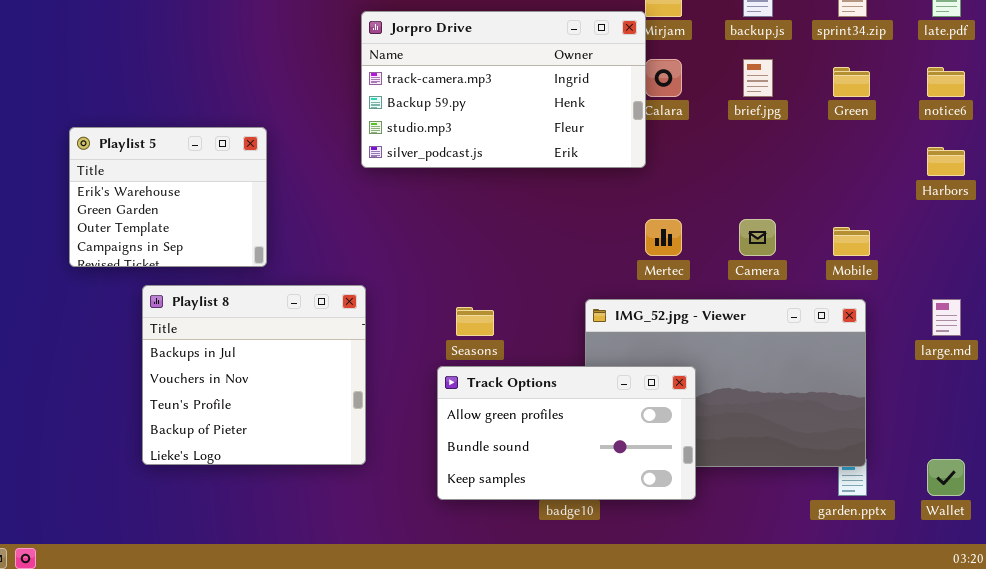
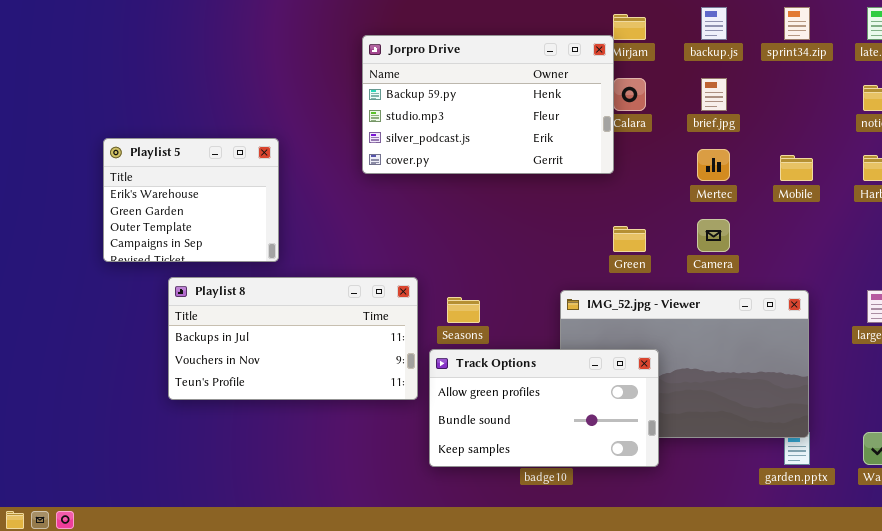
Jorpro Drive: [361,11,646,168] -> [362,35,614,174], scrolled down 1 row
Green: [833,67,870,97] -> [613,226,646,252], moved
Mertec: [645,219,682,256] -> [697,149,730,181], moved
Mobile: [833,227,870,256] -> [780,155,813,181], moved
Playlist 8: [142,285,366,465] -> [168,277,418,400], resized

